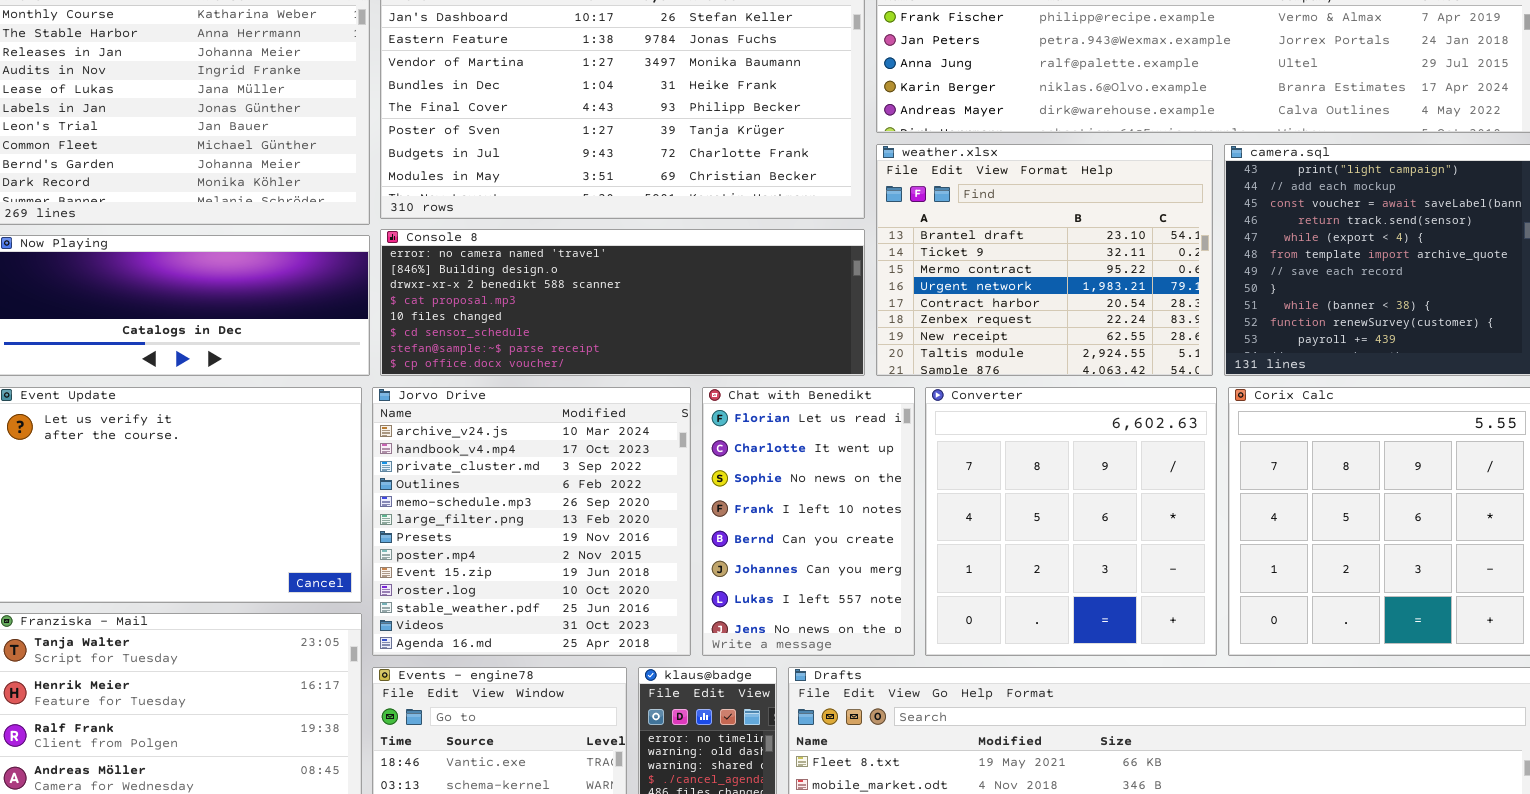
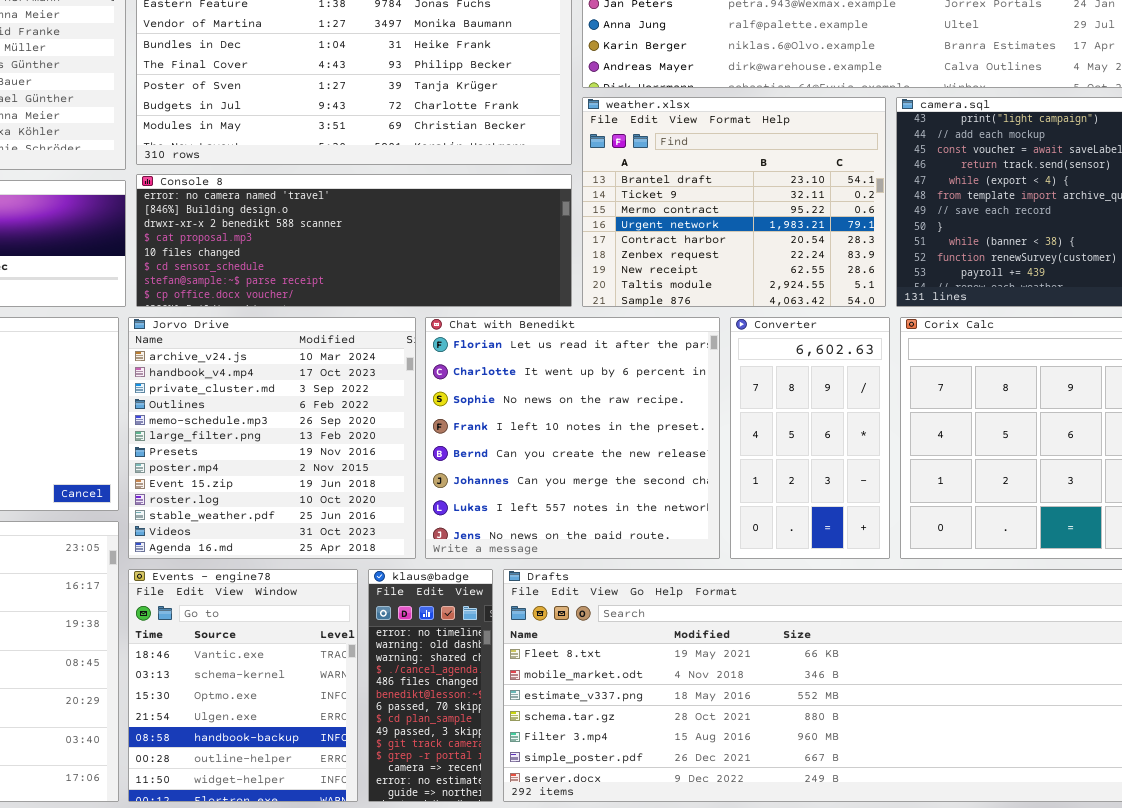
Chat with Benedikt: [702,387,915,656] -> [425,317,720,559], resized
Converter: [925,387,1217,656] -> [730,317,890,559], resized

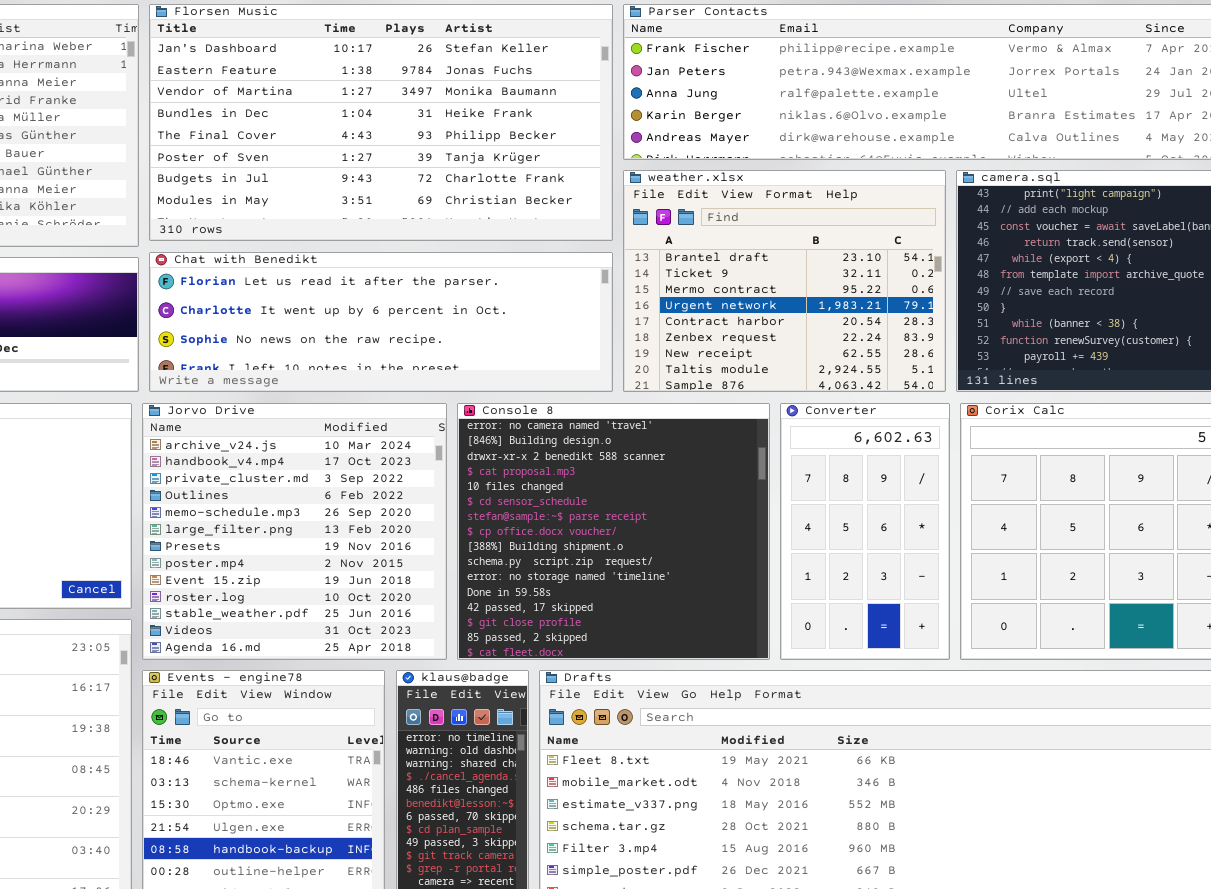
Console 8: [136,174,572,307] -> [457,403,770,660], moved, resized
Chat with Benedikt: [425,317,720,559] -> [149,252,613,392], moved, resized

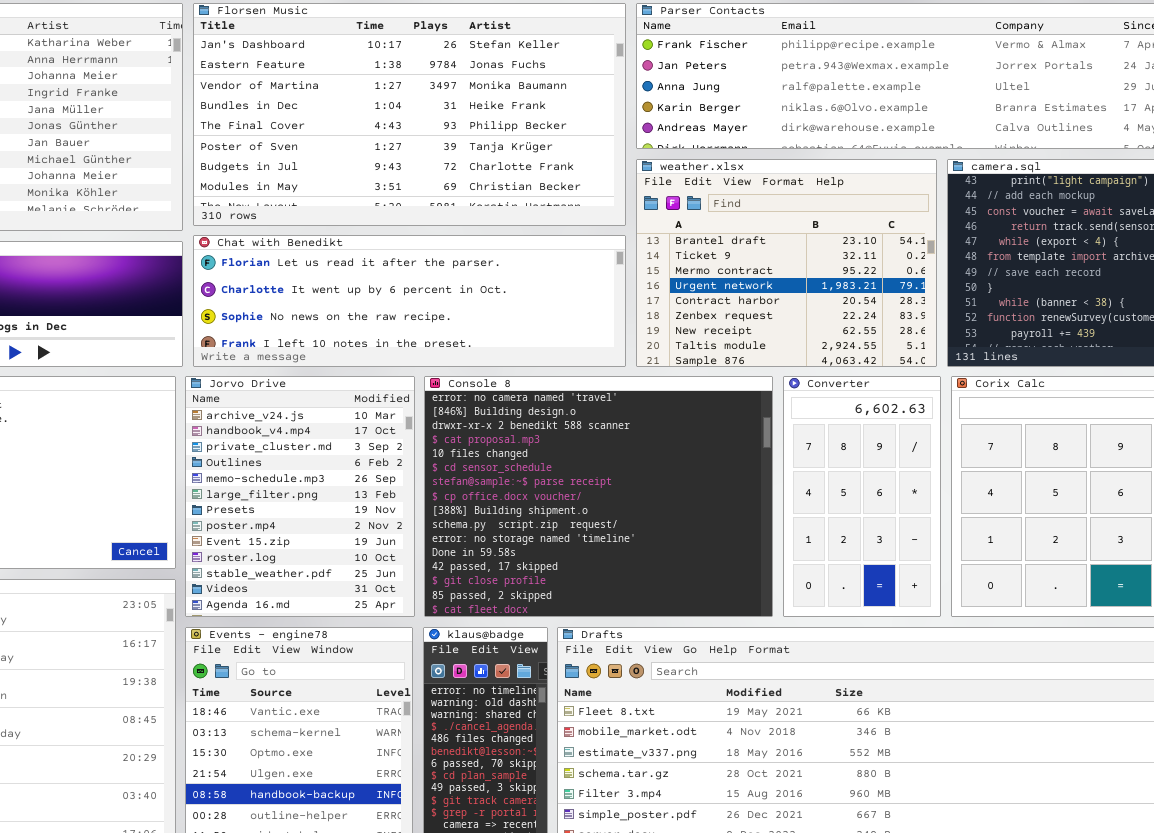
Jorvo Drive: [142,403,447,660] -> [185,376,415,617], resized
Console 8: [457,403,770,660] -> [424,376,773,617], resized

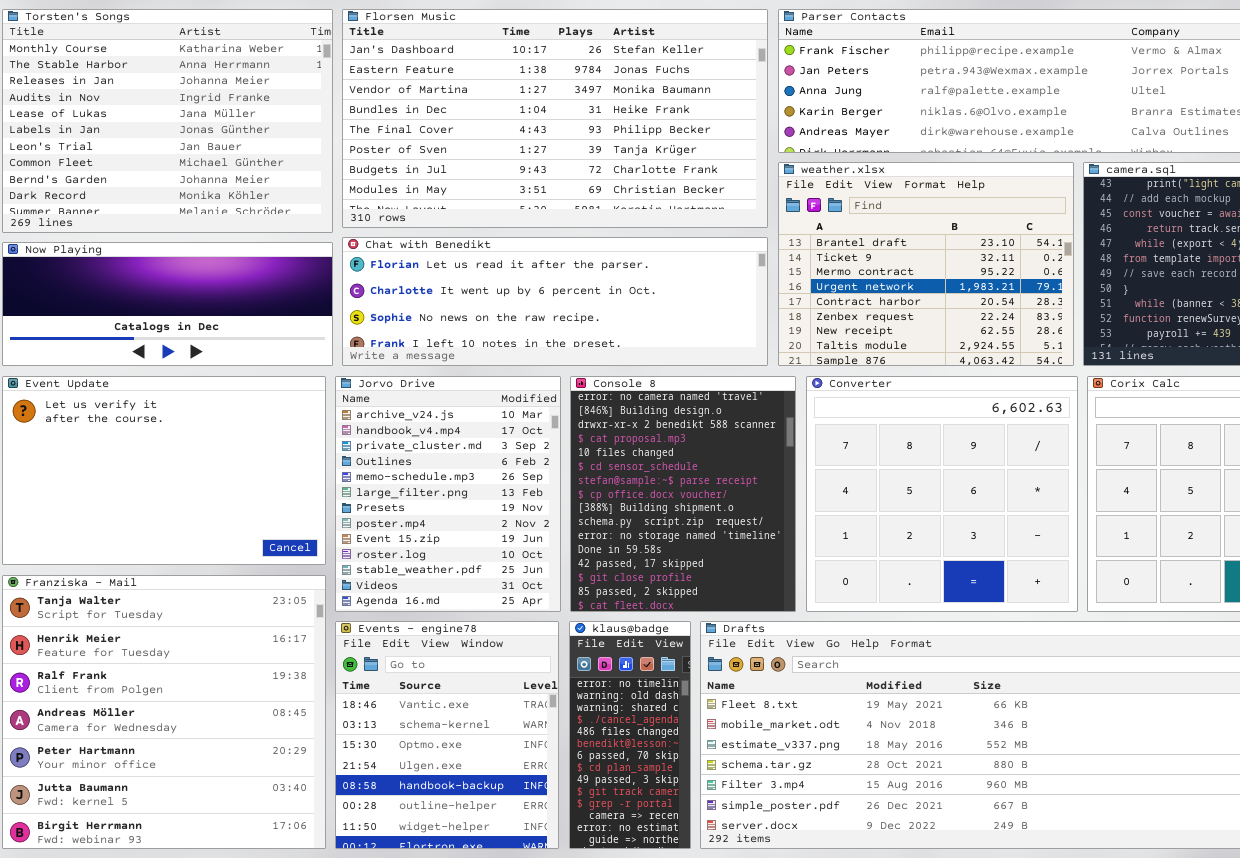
Console 8: [424,376,773,617] -> [570,376,796,612], resized
Converter: [783,376,941,617] -> [806,376,1078,612], resized

